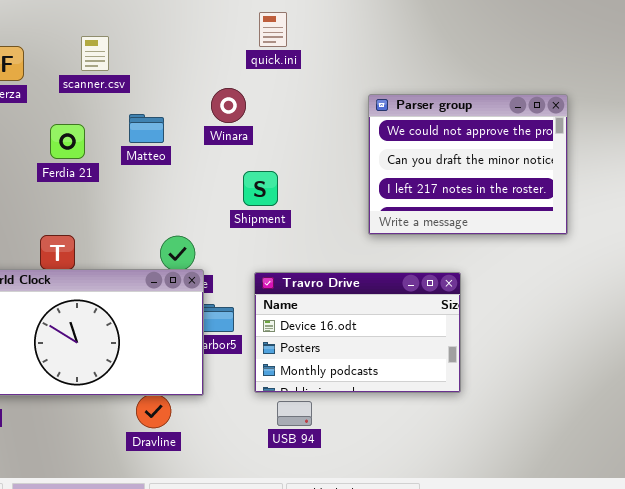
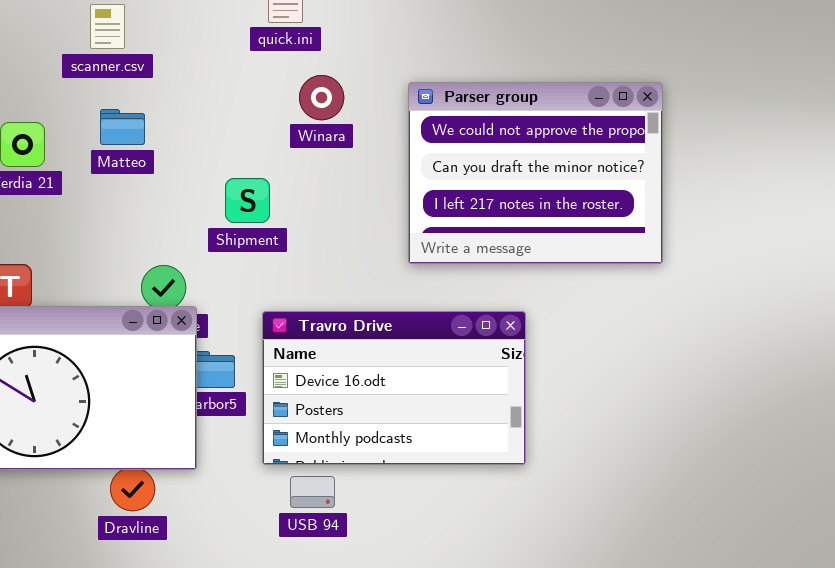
scanner.csv: [81,36,109,71] -> [90,4,125,49], moved
Winara: [211,88,246,123] -> [299,75,344,120], moved
Shipment: [243,171,278,206] -> [225,178,270,223], moved

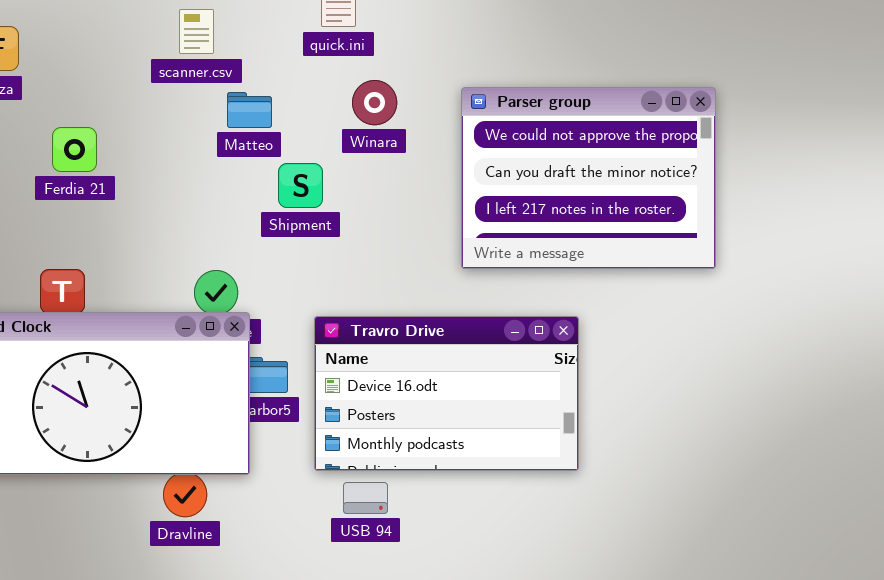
scanner.csv: [90,4,125,49] -> [179,9,214,54], moved
Matteo: [100,109,145,145] -> [227,92,272,128], moved
Shipment: [225,178,270,223] -> [278,163,323,208], moved

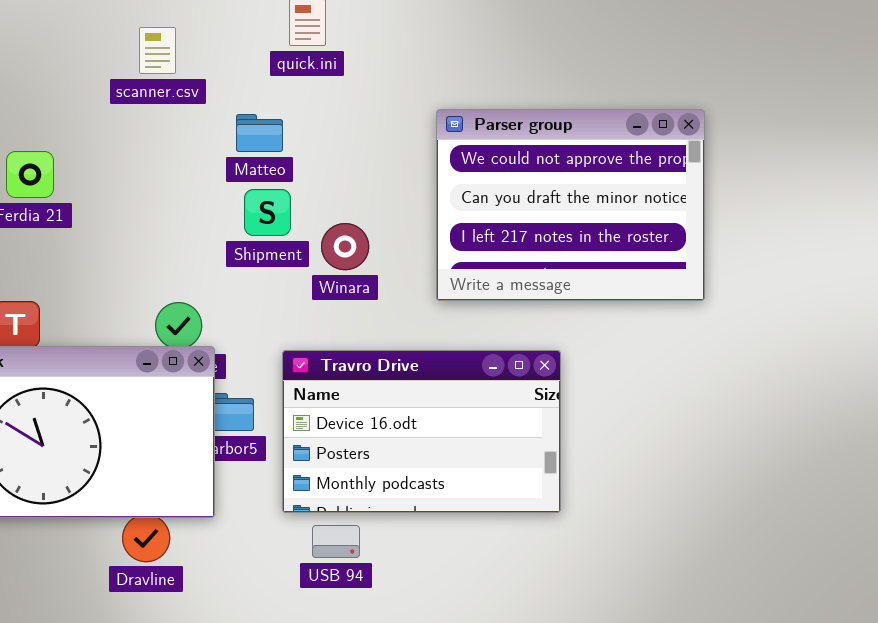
Winara: [352,80,397,125] -> [321,223,369,270], moved
Matteo: [227,92,272,128] -> [236,114,283,152], moved

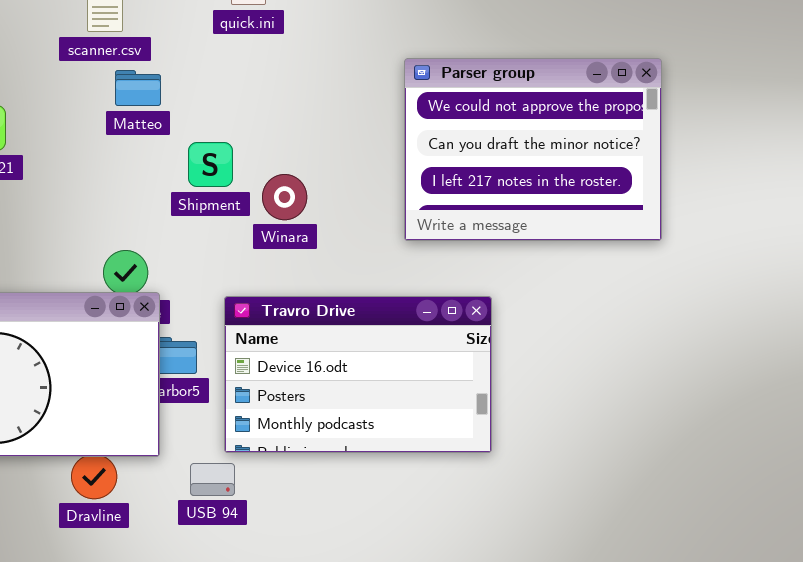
Parser group: [436,109,705,301] -> [404,58,662,241], moved
Matteo: [236,114,283,152] -> [115,70,161,106], moved
USB 94: [312,525,360,558] -> [190,463,235,496], moved

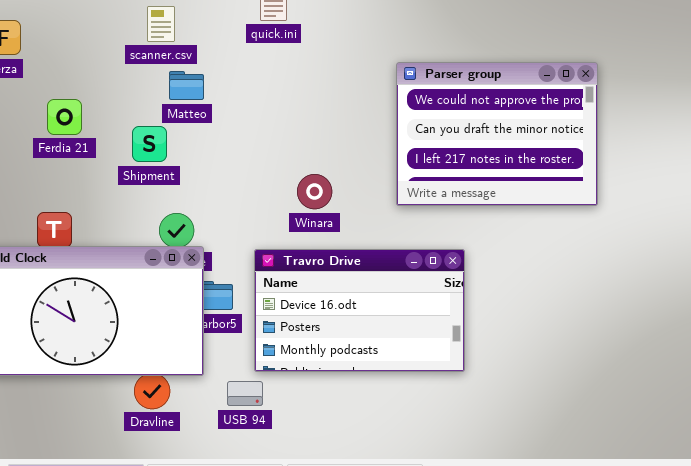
Shipment: [188,142,233,187] -> [132,126,167,162], moved
Winara: [262,174,307,220] -> [297,174,332,209], moved

